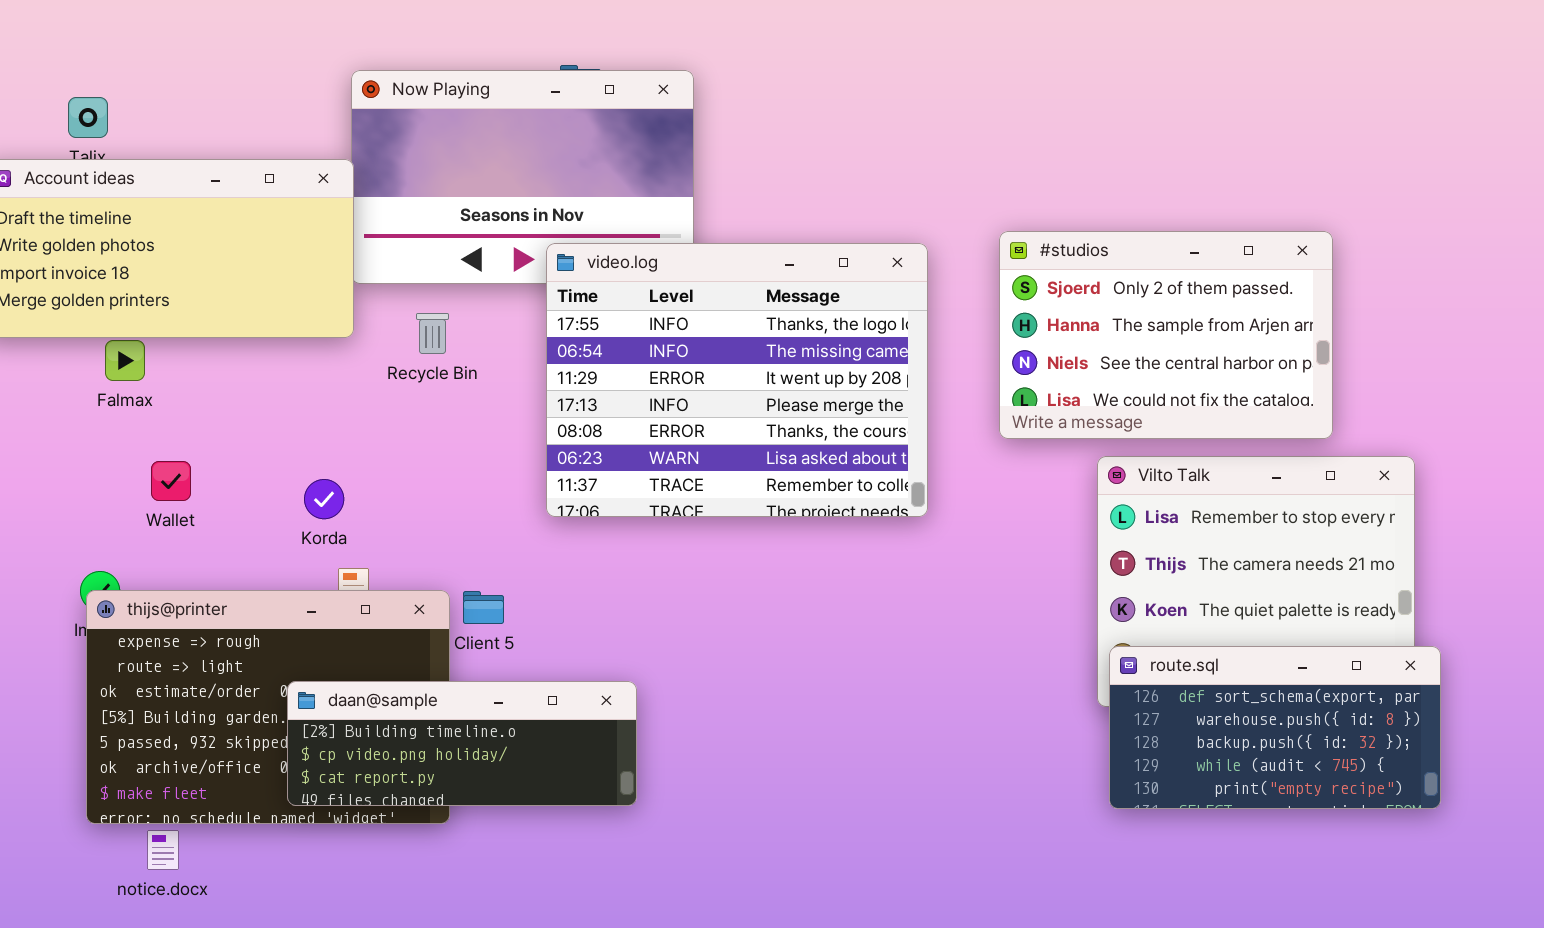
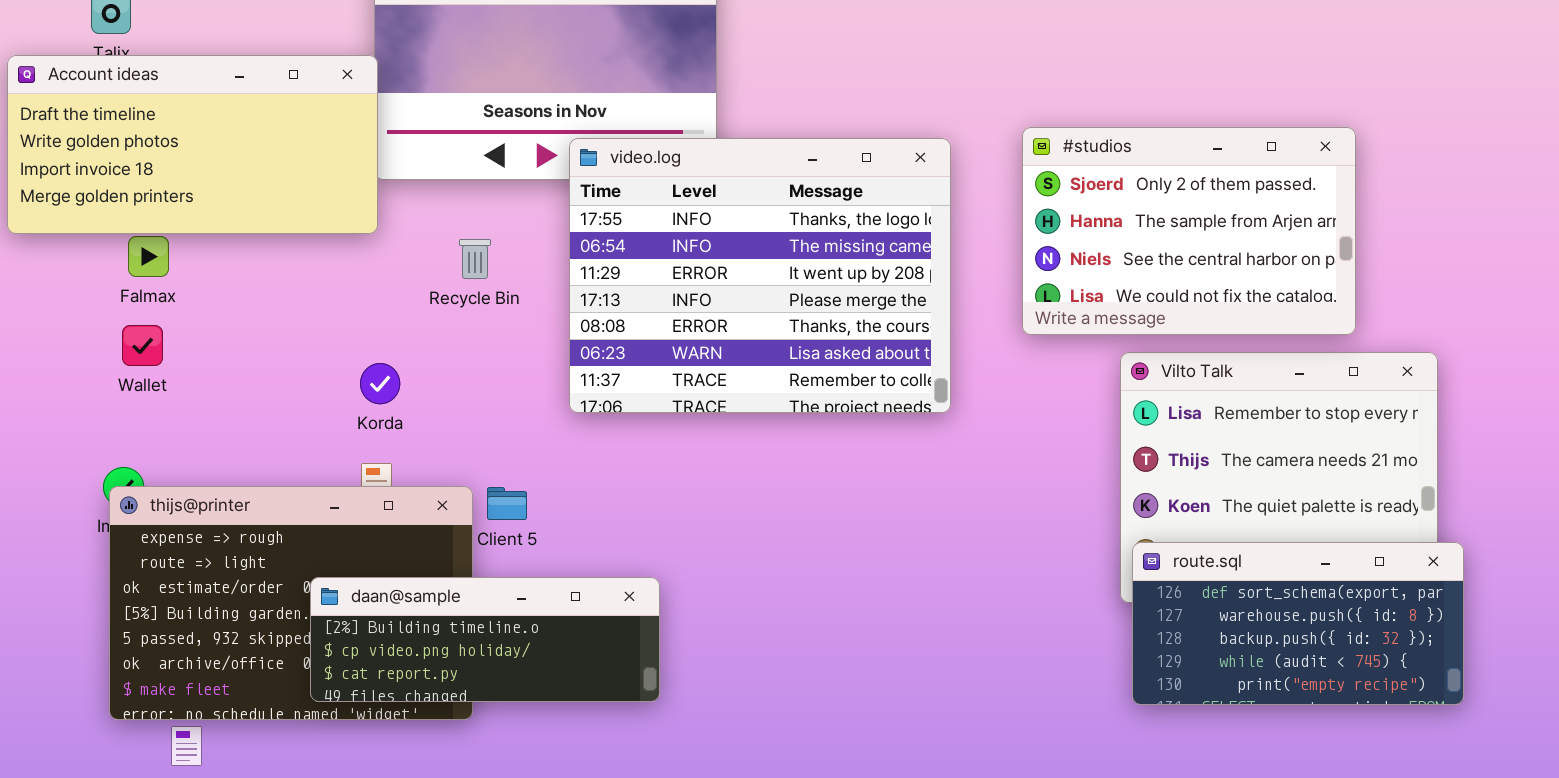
Recycle Bin: [416,313,449,354] -> [459,239,491,279], moved
Wallet: [151,461,191,501] -> [122,325,163,366], moved
Korda: [304,479,344,519] -> [360,363,400,404], moved

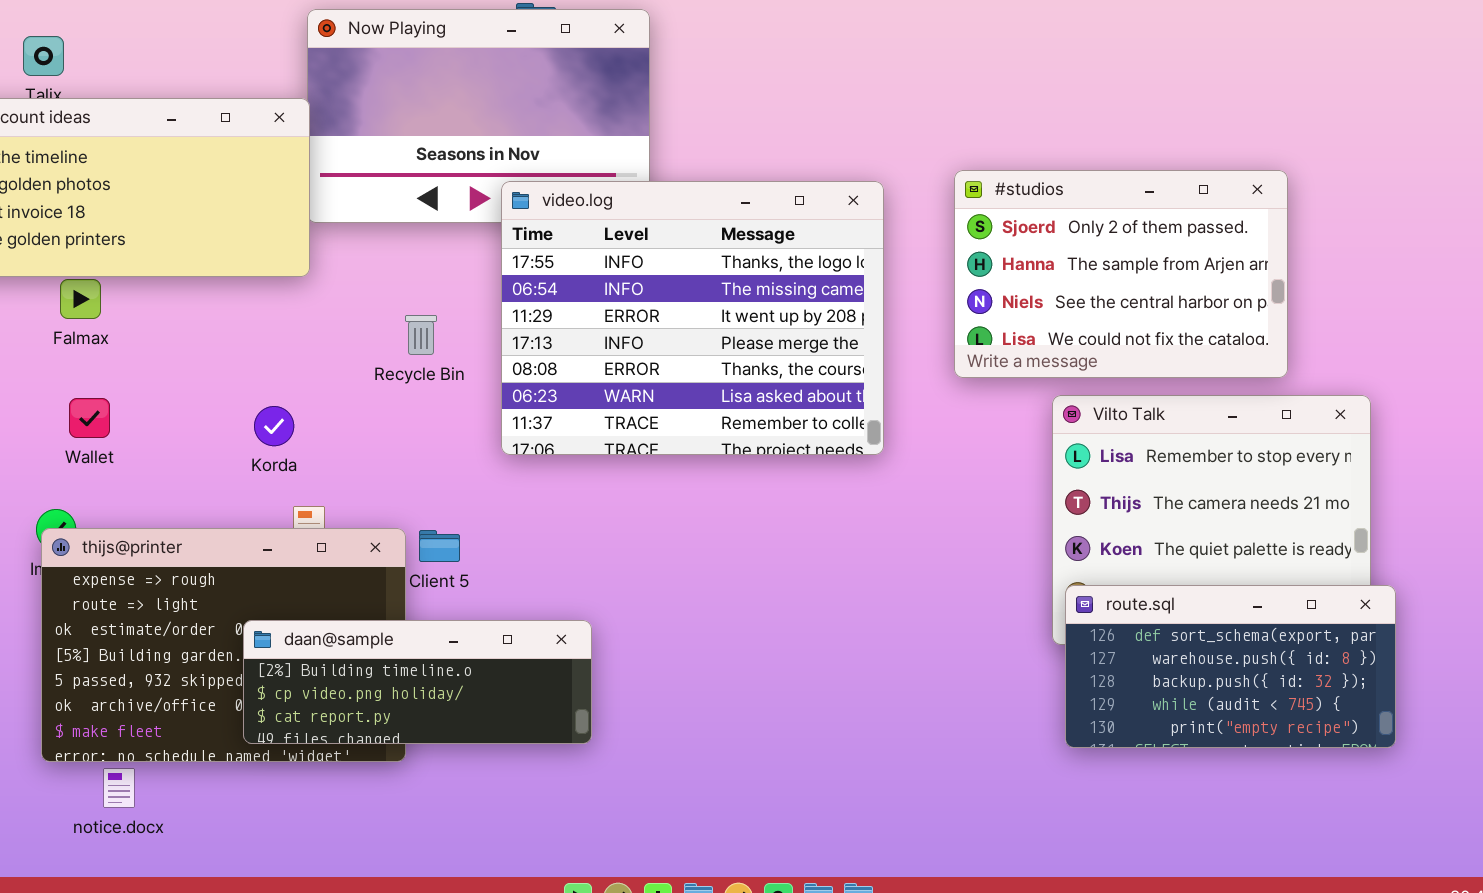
Recycle Bin: [459,239,491,279] -> [405,315,437,355], moved
Wallet: [122,325,163,366] -> [69,398,110,438], moved
Korda: [360,363,400,404] -> [254,406,294,446], moved

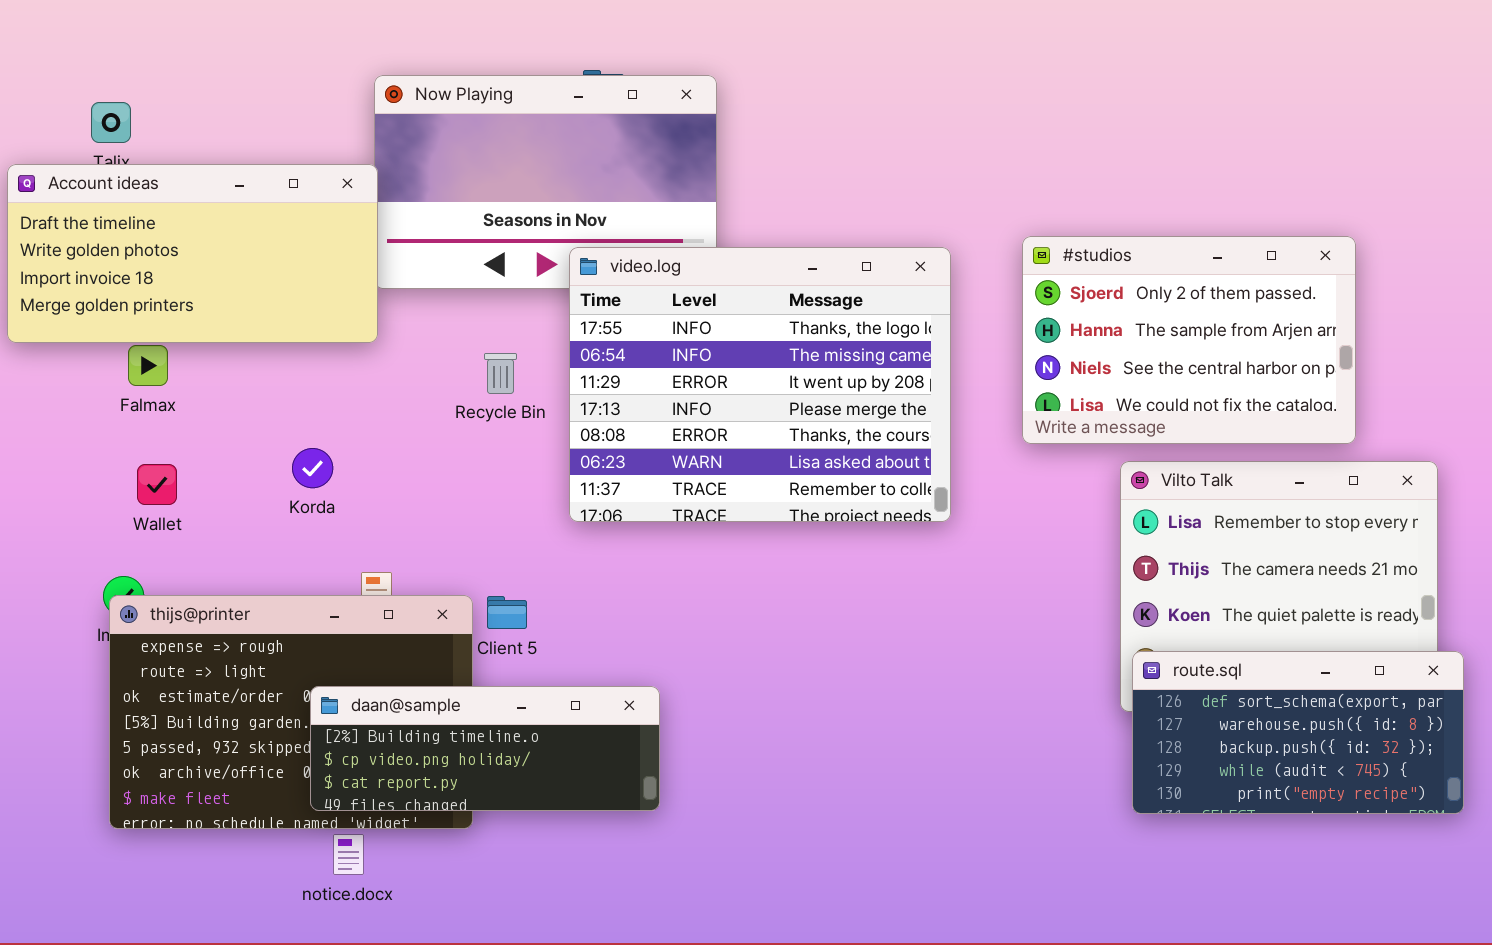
Recycle Bin: [405,315,437,355] -> [484,353,517,394], moved
Korda: [254,406,294,446] -> [292,448,333,488], moved
notice.docx: [103,768,135,808] -> [333,834,364,875], moved

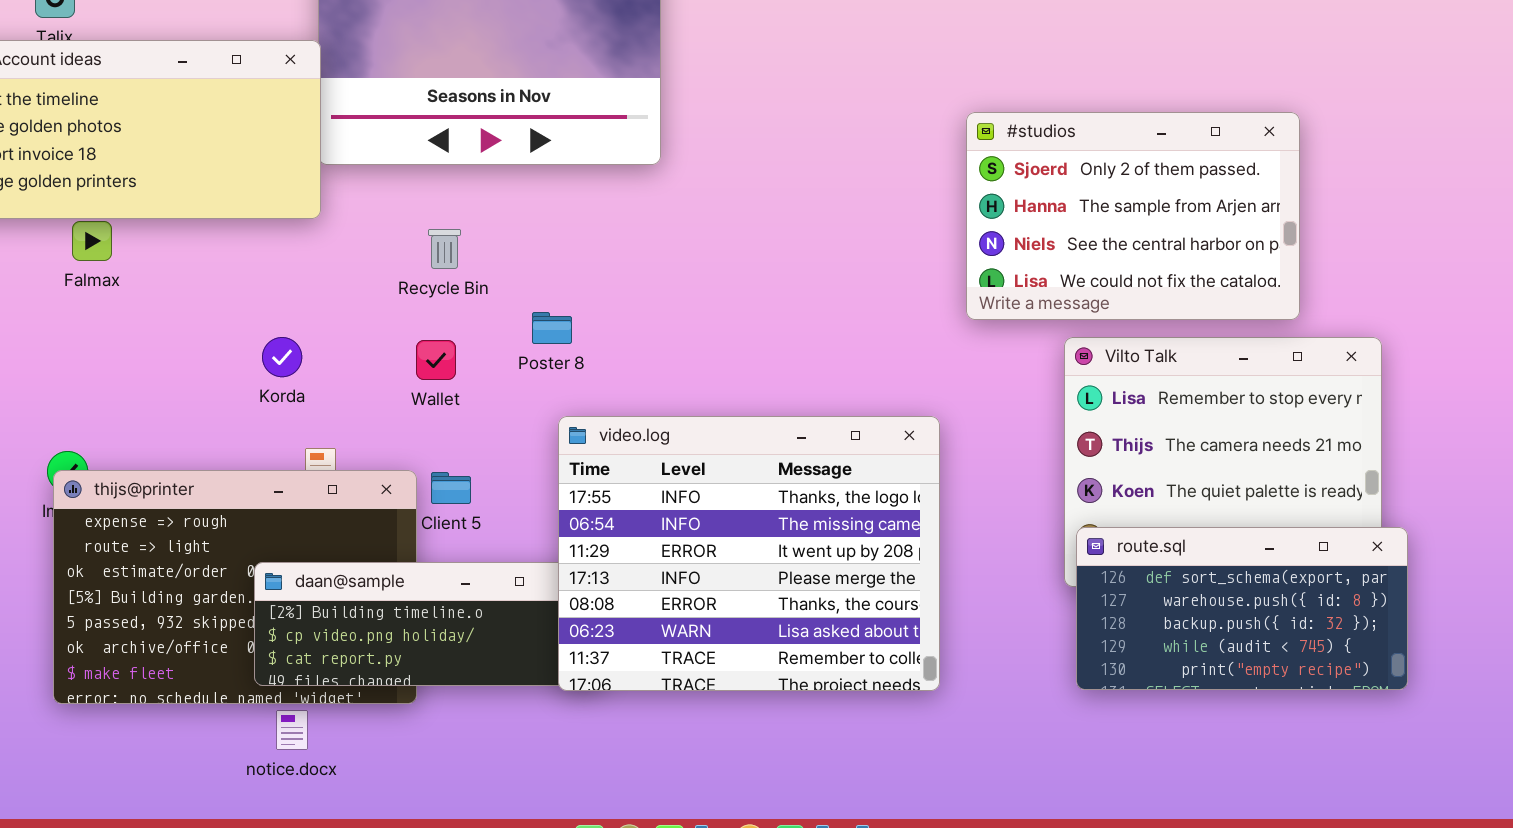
video.log: [569,247,951,522] -> [558,416,940,691], moved
Korda: [292,448,333,488] -> [262,337,302,377], moved
Wallet: [137,464,177,505] -> [416,340,456,380], moved

